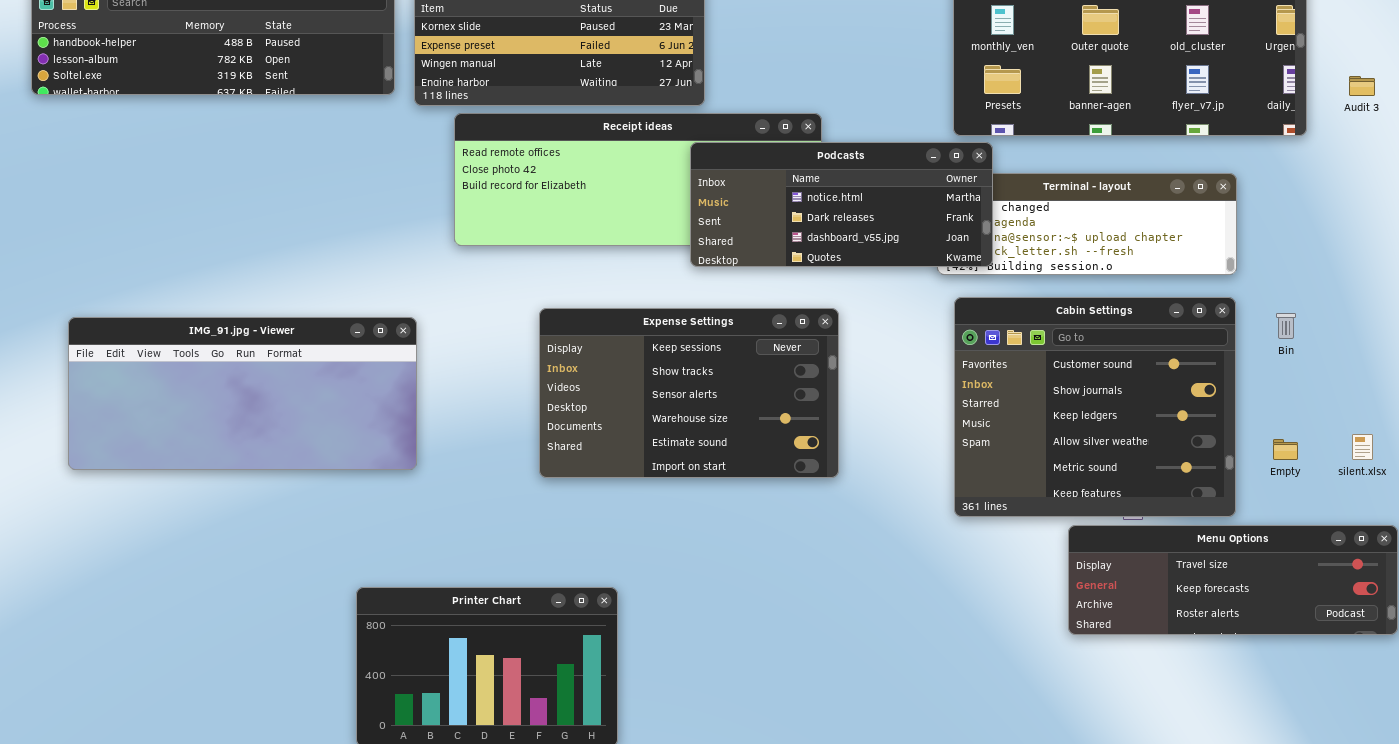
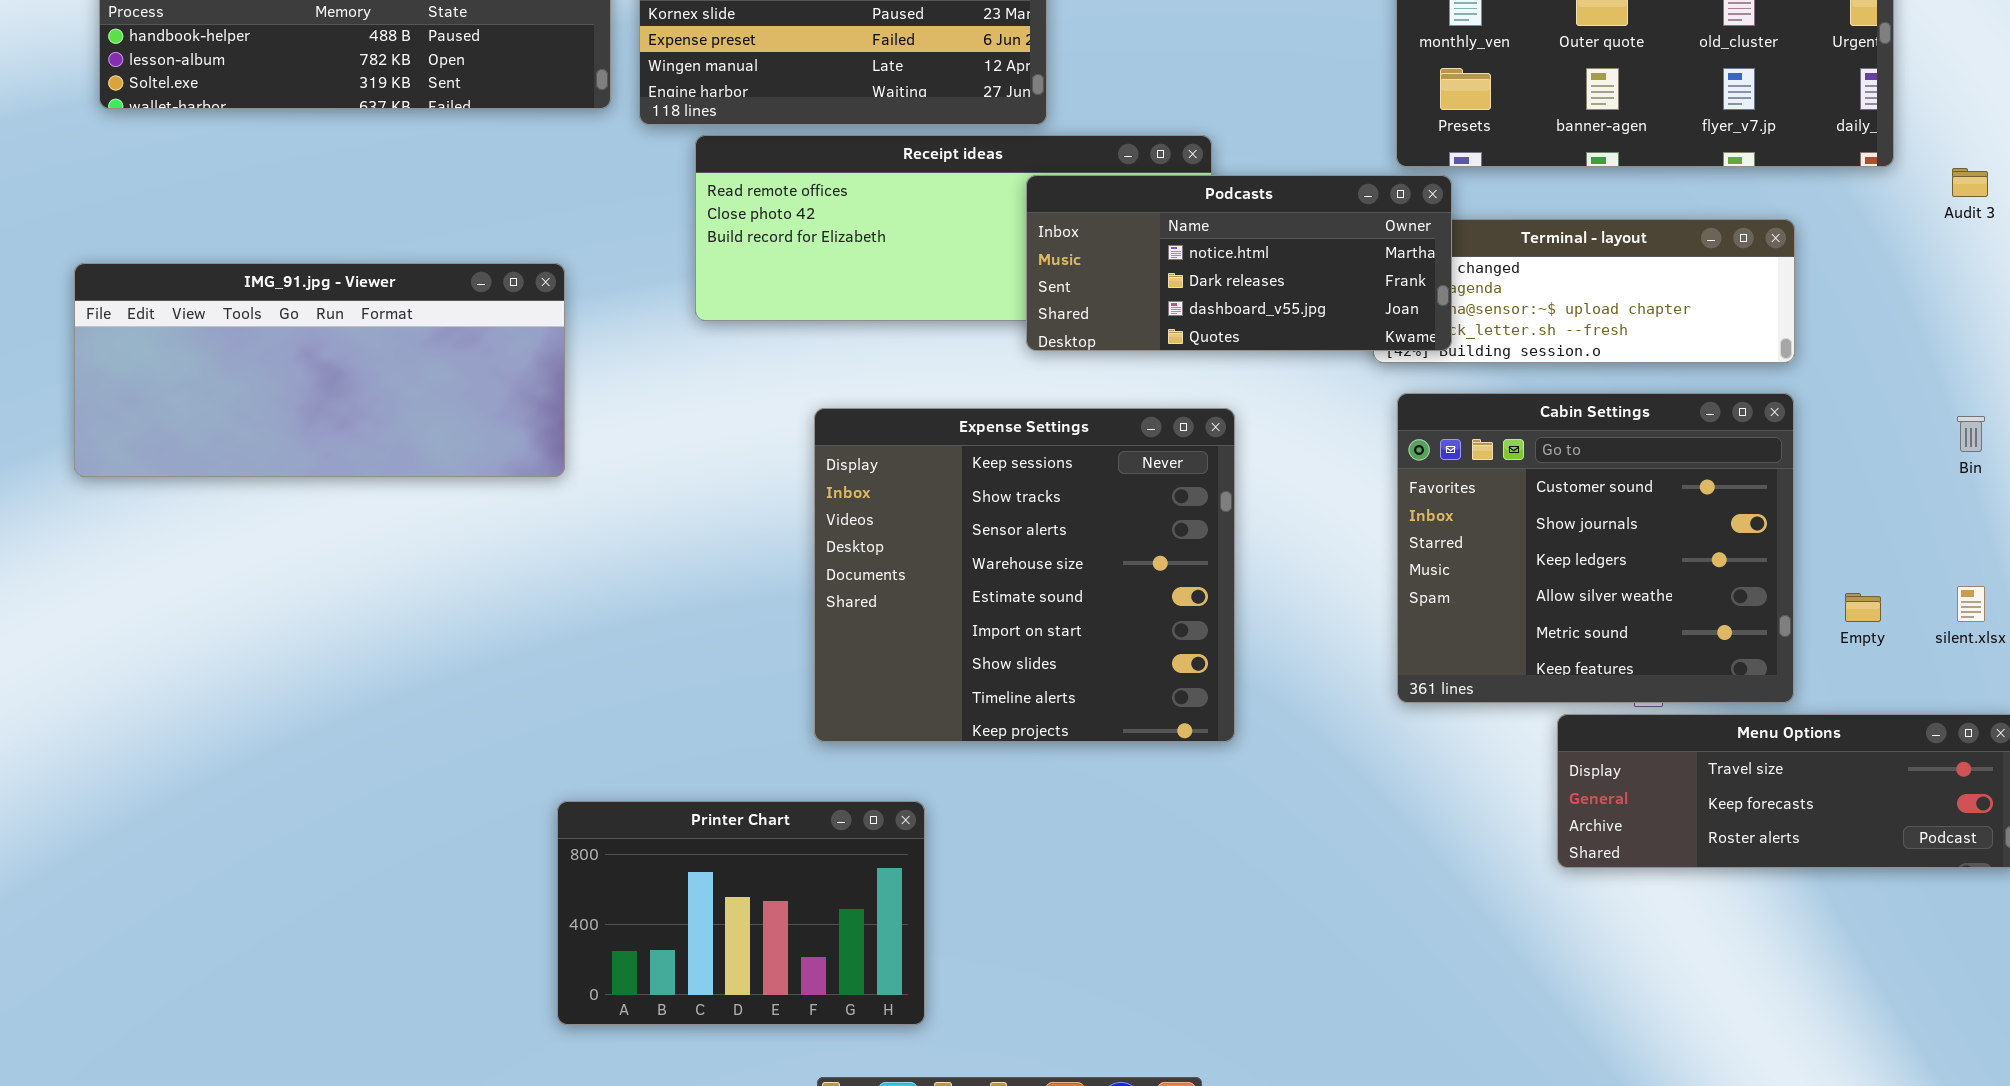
Audit 3: [1349,76,1375,96] -> [1952,168,1988,197], moved
Expense Settings: [539,308,839,478] -> [814,408,1235,742], resized
Bin: [1276,313,1296,339] -> [1957,416,1985,452], moved
IMG_91.jpg - Viewer: [68,317,417,470] -> [74,263,565,477], moved

